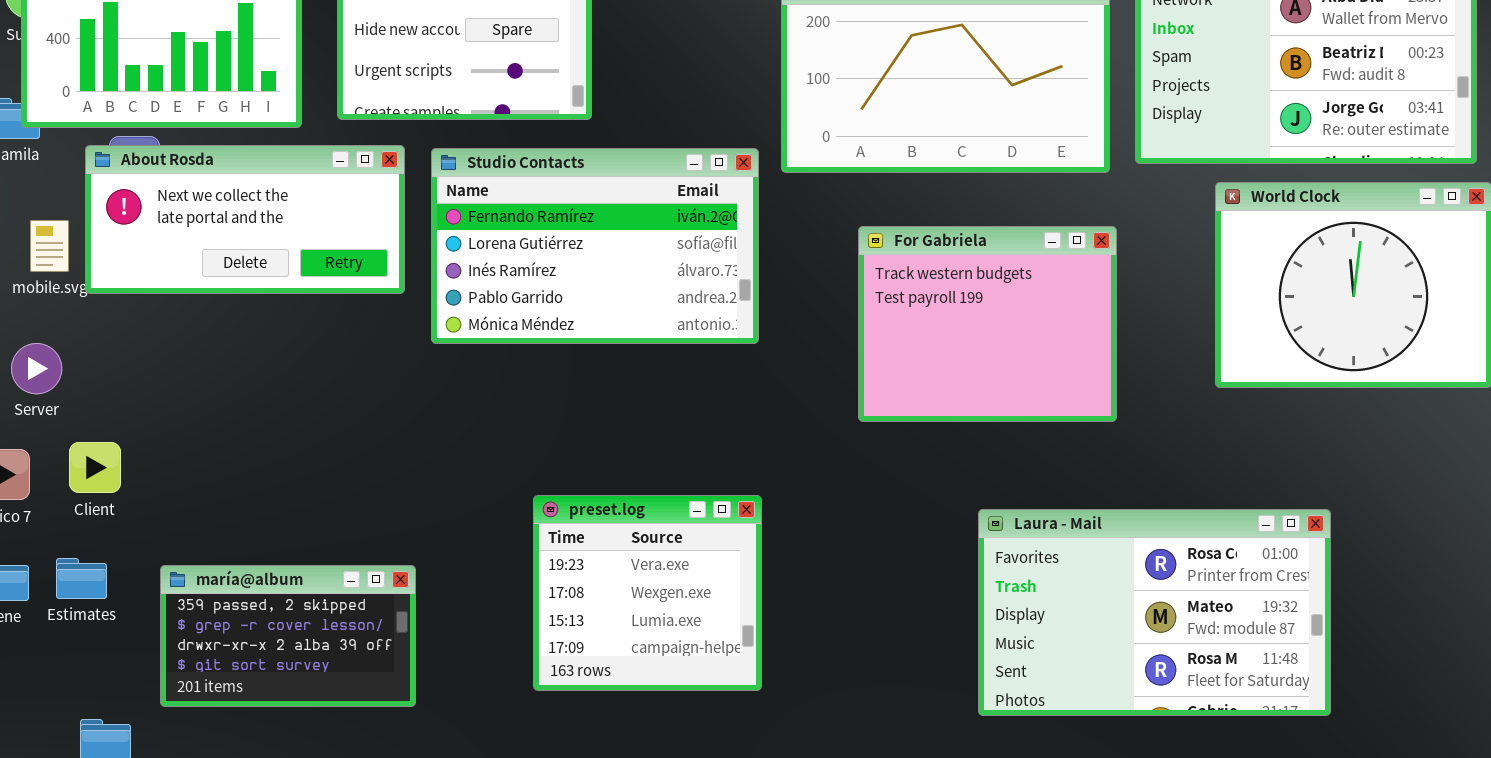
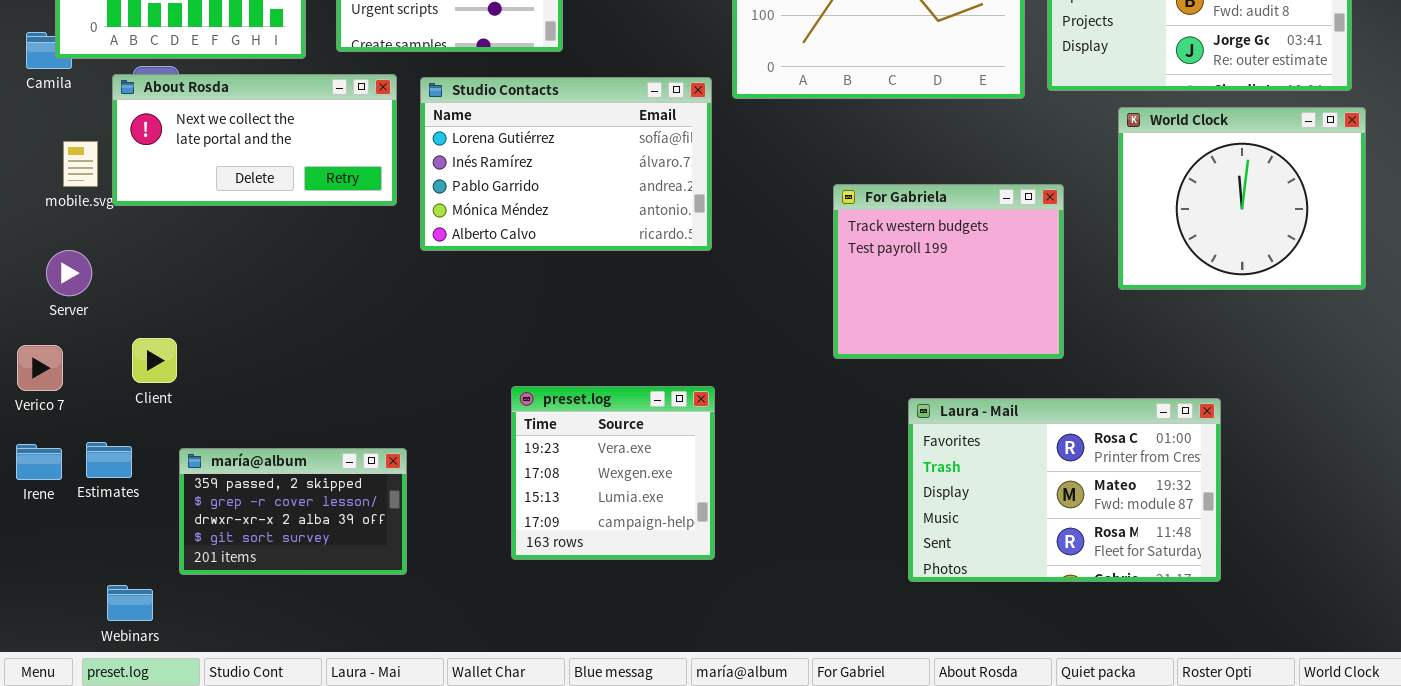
Studio Contacts: [431,148,759,344] -> [420,77,712,251], scrolled down 1 row
For Gabriela: [858,226,1117,422] -> [833,184,1064,359], moved
Client: [69,442,121,493] -> [132,338,177,383], moved

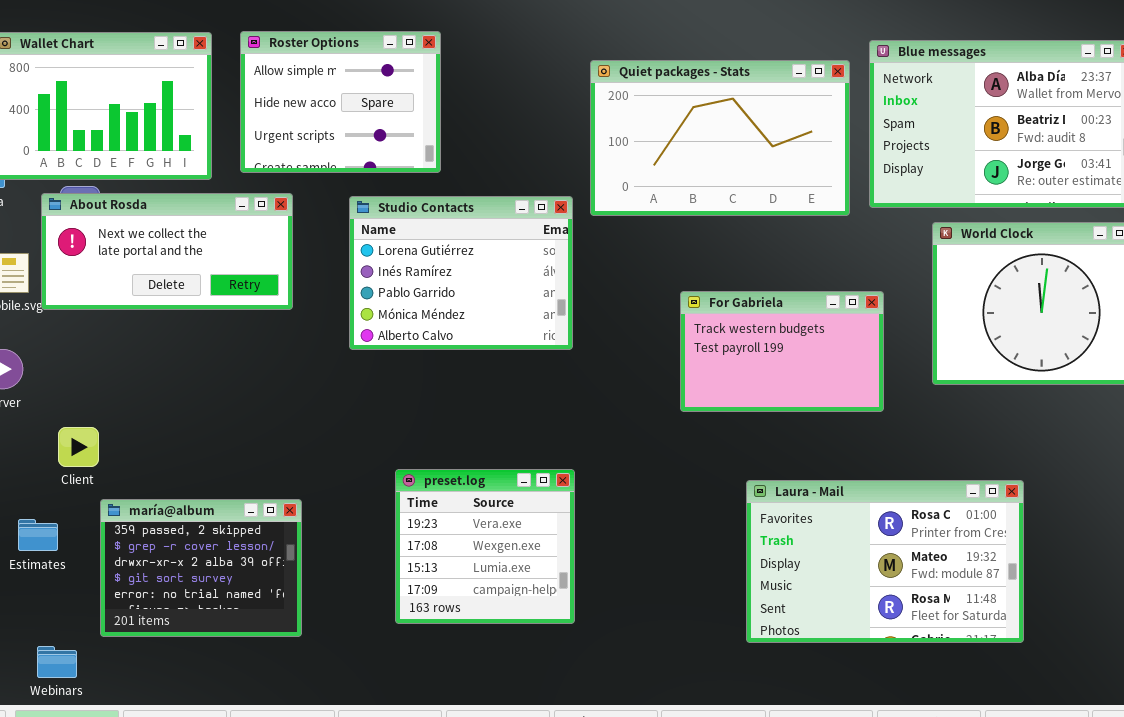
Studio Contacts: [420,77,712,251] -> [349,196,573,350], resized
For Gabriela: [833,184,1064,359] -> [680,291,884,412], resized
maría@album: [179,448,407,575] -> [100,499,302,637], resized

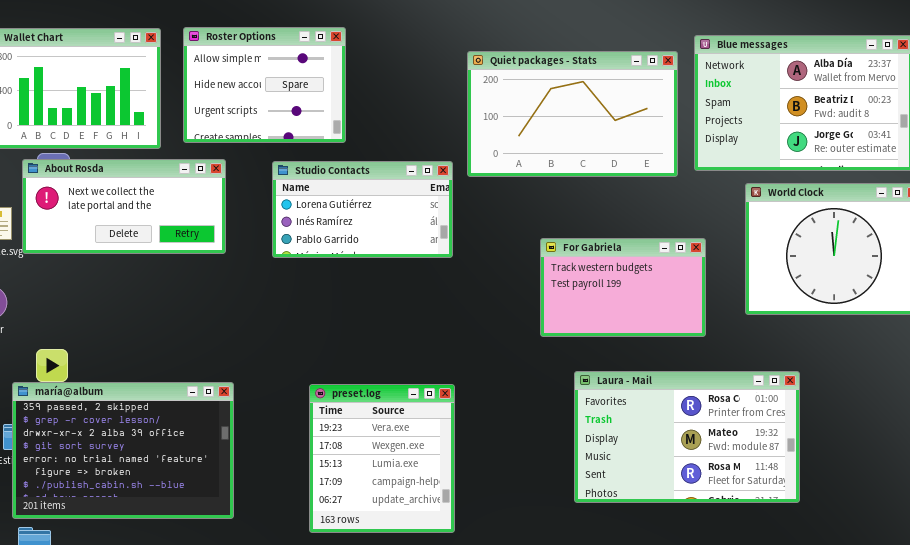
Studio Contacts: [349,196,573,350] -> [272,161,453,258], resized
preset.log: [395,469,575,624] -> [309,384,455,533], resized
Laura - Mail: [746,480,1024,643] -> [574,371,800,503], moved
maría@album: [100,499,302,637] -> [12,382,234,519], resized

